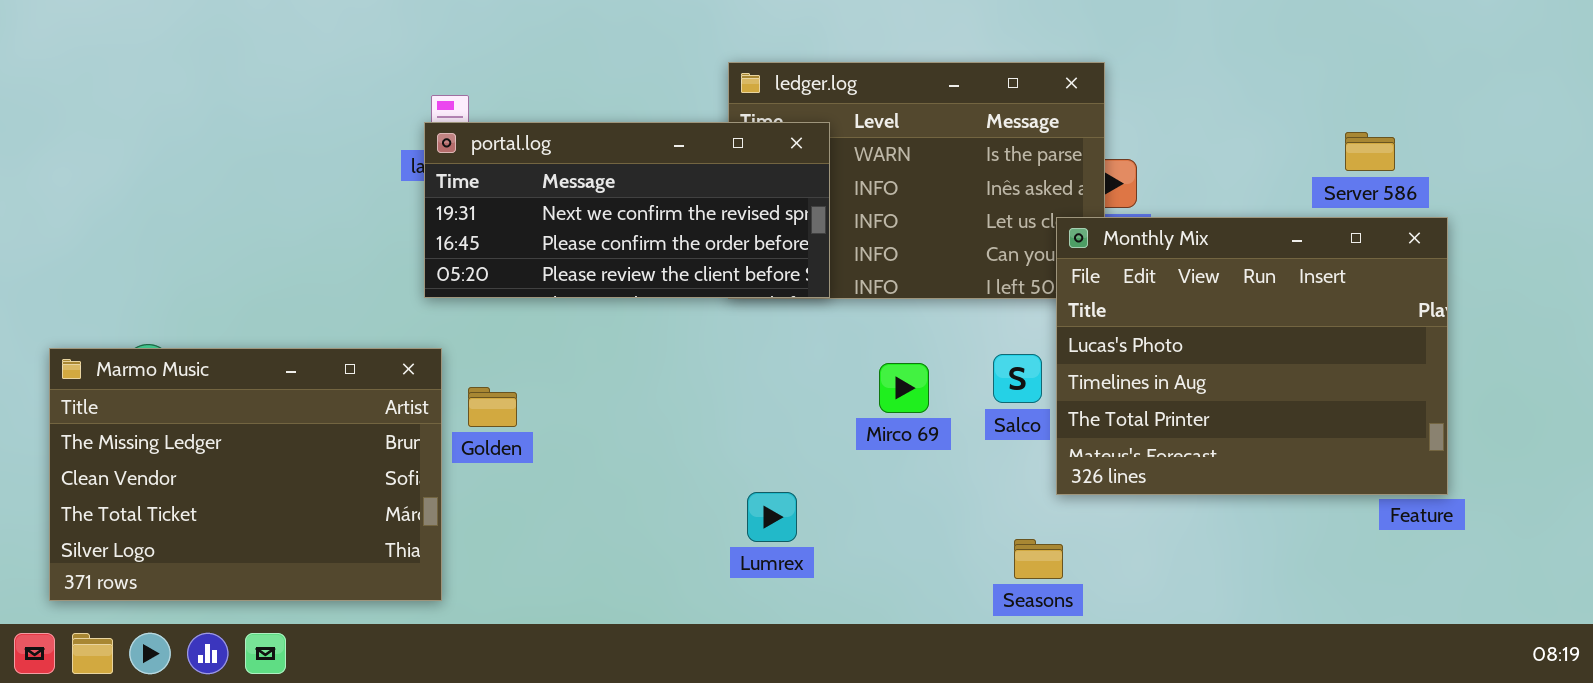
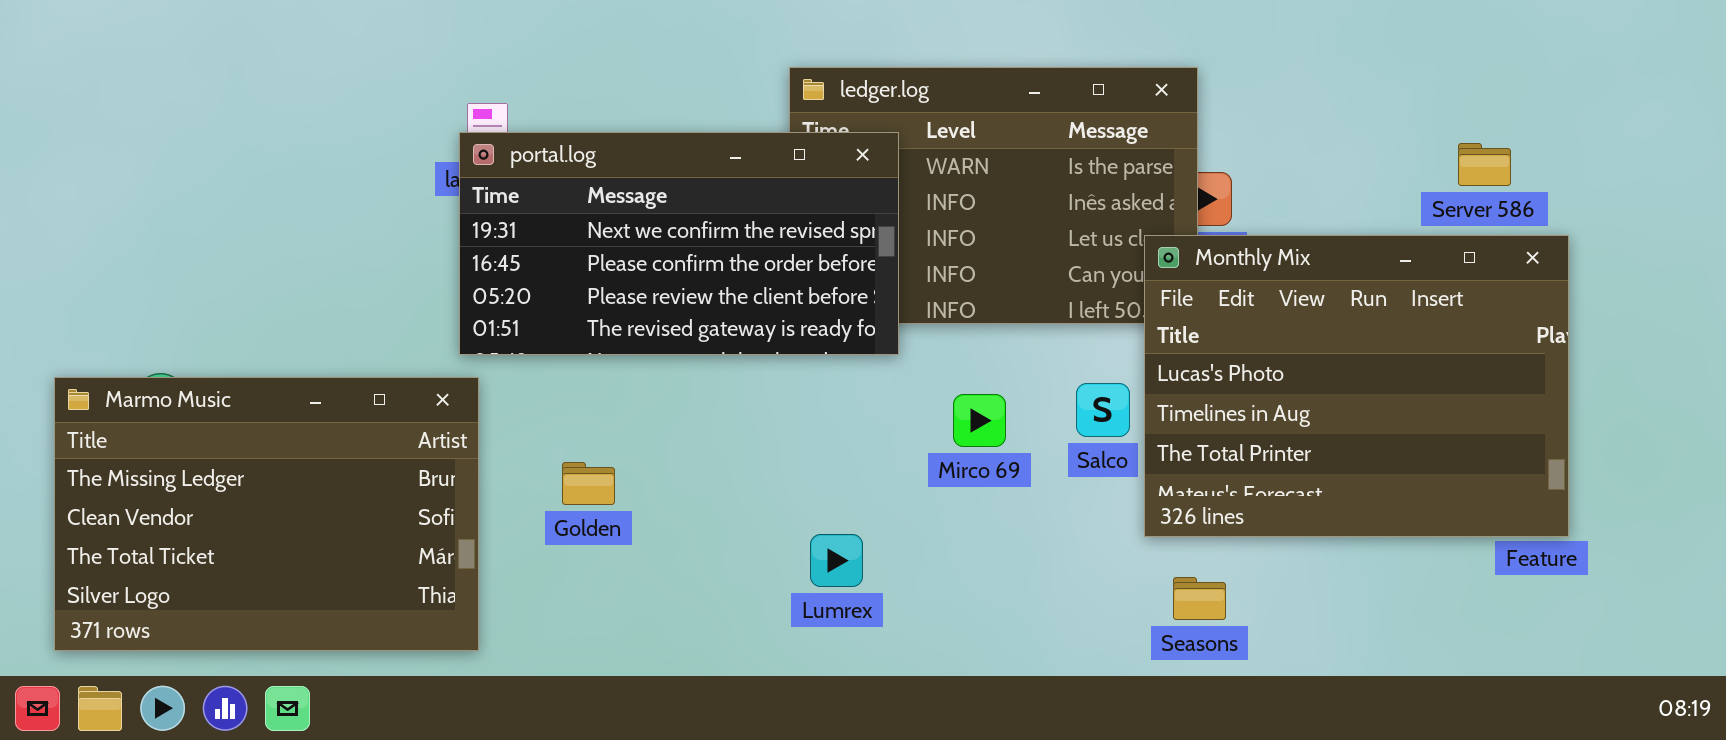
portal.log: [424,122,830,298] -> [459,132,899,355], resized
Golden: [468,387,517,427] -> [562,462,615,505], moved
Seasons: [1014,539,1063,579] -> [1173,577,1226,620], moved

